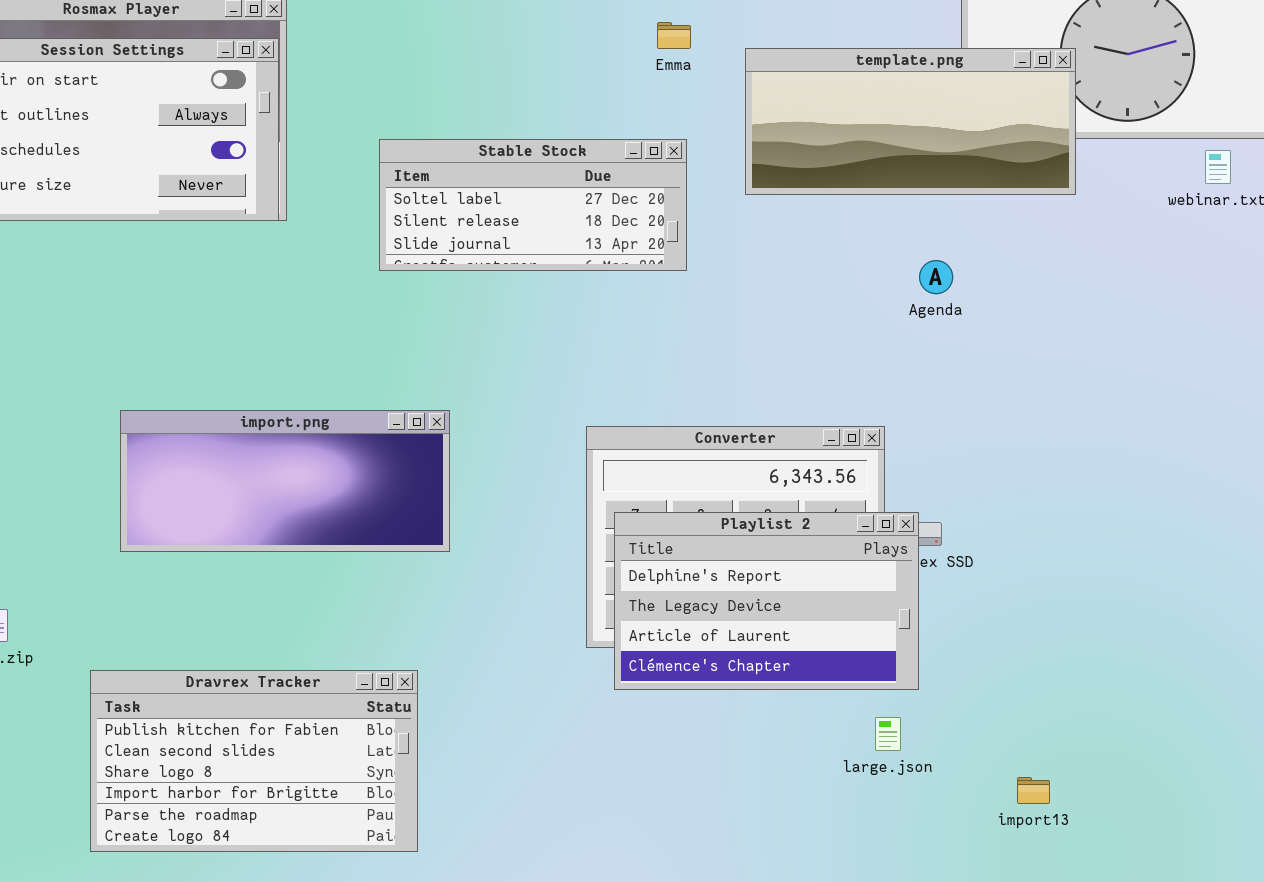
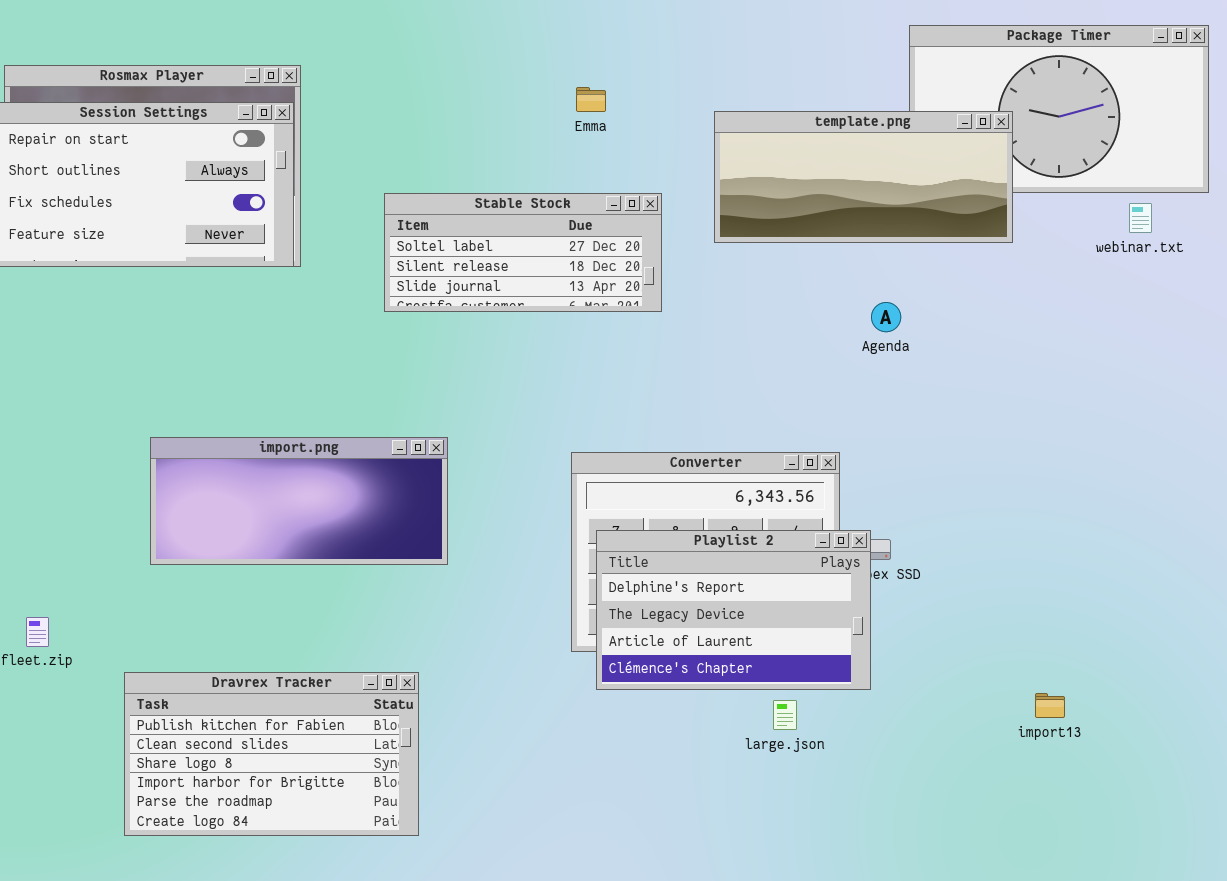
Emma: [657,22,691,49] -> [576,87,606,112], moved
large.json: [875,717,901,751] -> [773,700,797,730], moved
import13: [1017,777,1050,804] -> [1035,693,1065,718], moved

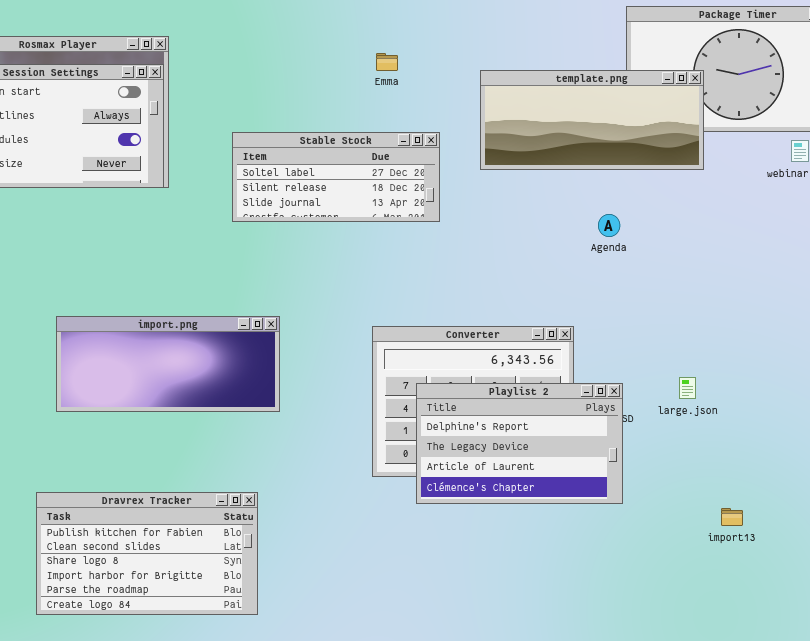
Playlist 2: [596,530,871,690] -> [416,383,623,504], moved
large.json: [773,700,797,730] -> [679,377,696,399], moved

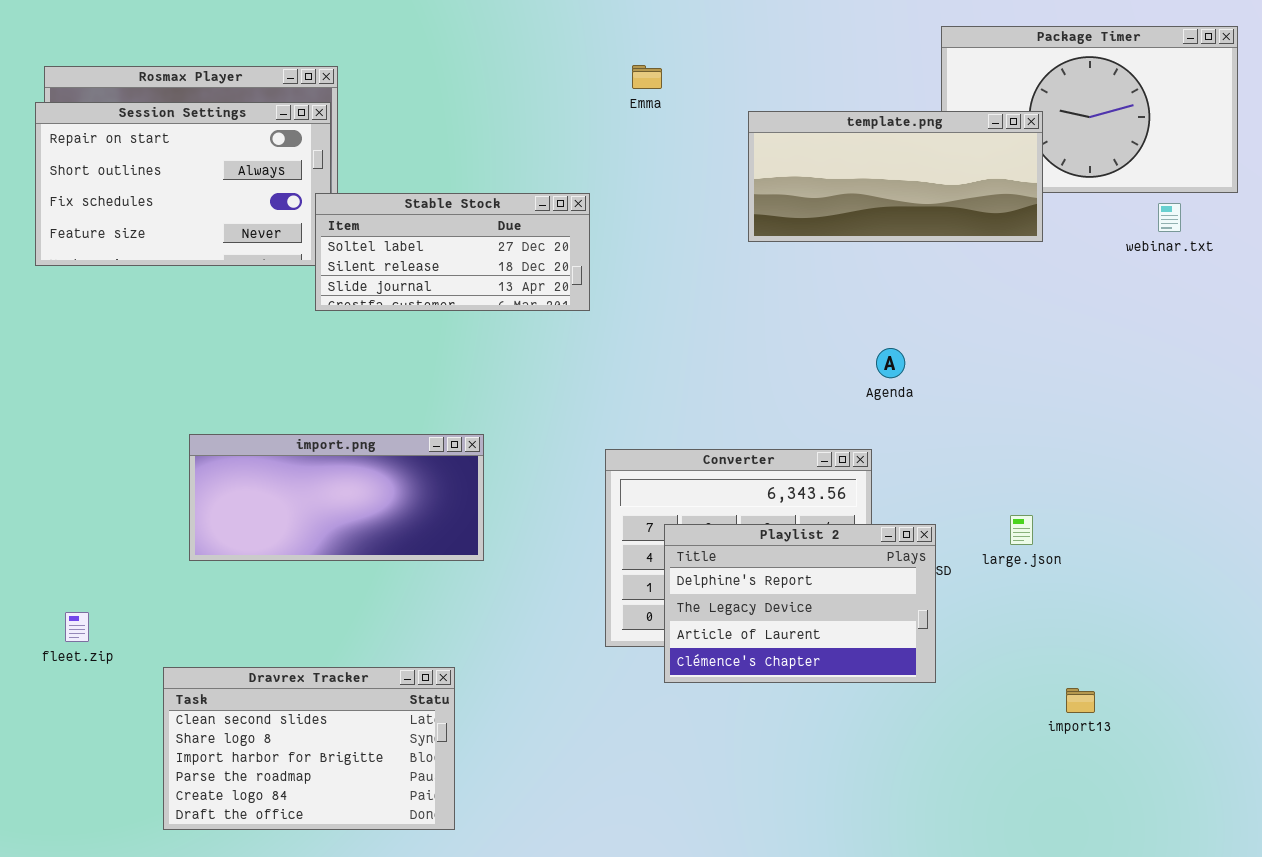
Emma: [376,53,398,71] -> [632,65,662,89], moved
Stable Stock: [232,132,440,222] -> [315,193,590,311], moved
Agenda: [598,214,620,237] -> [876,348,905,378], moved
Dravrex Tracker: [36,492,258,615] -> [163,667,455,830], scrolled down 1 row

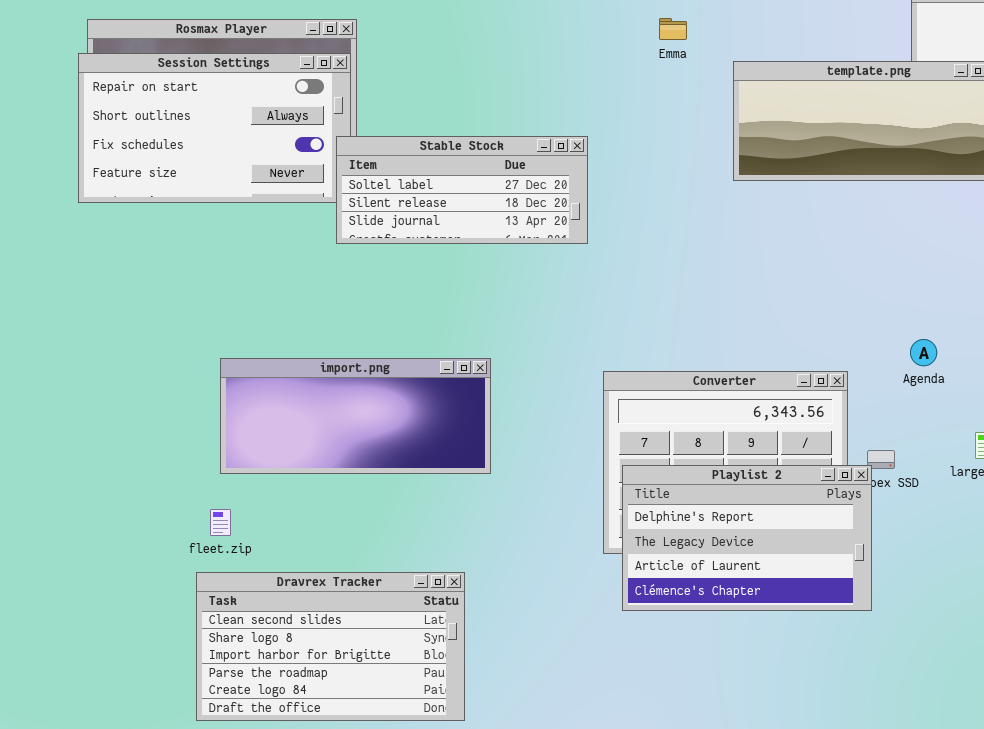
Emma: [632,65,662,89] -> [659,18,687,40], moved
Agenda: [876,348,905,378] -> [910,339,937,366], moved
Playlist 2: [664,524,936,683] -> [622,465,872,611], moved
fleet.zip: [65,612,89,642] -> [210,509,231,536], moved

